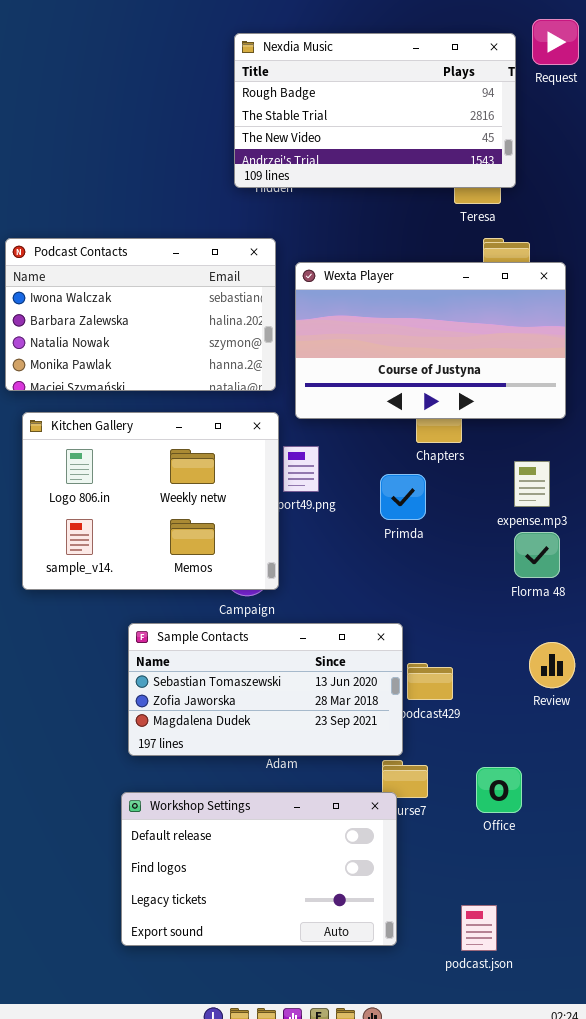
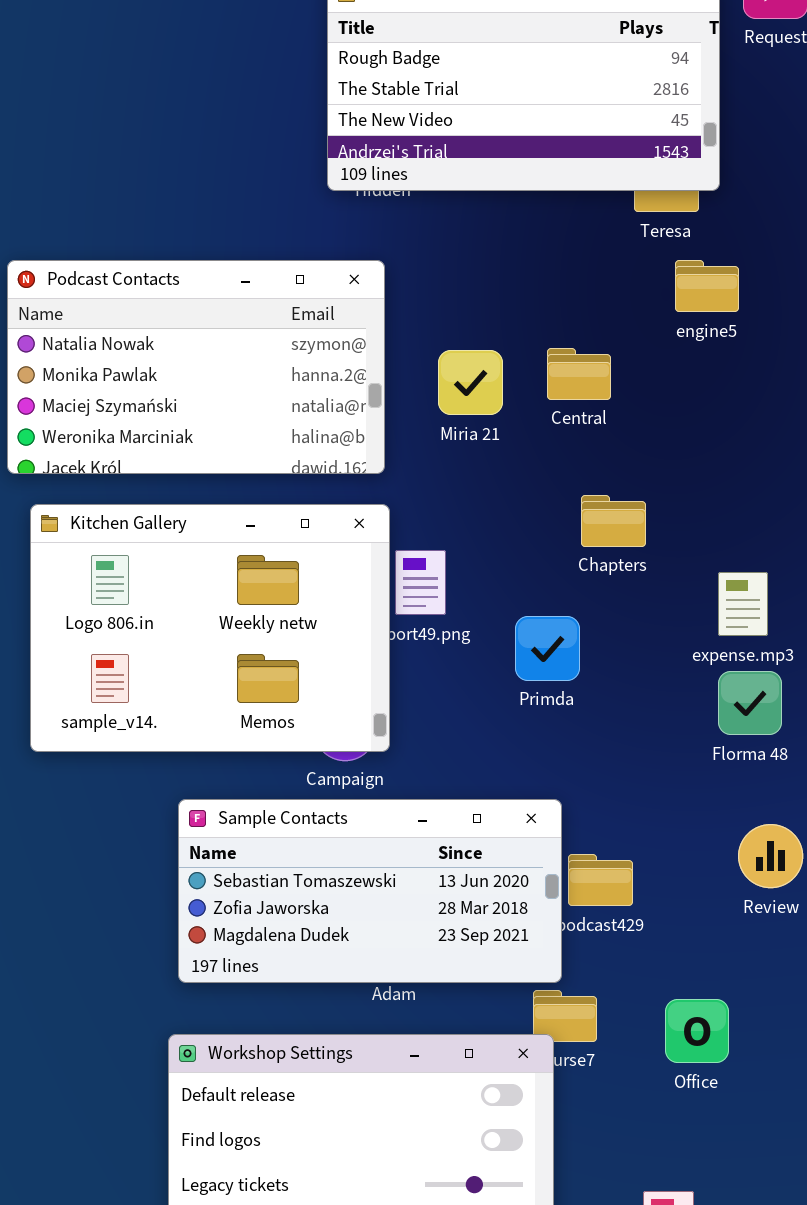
Podcast Contacts: [5,238,276,391] -> [7,260,385,474], scrolled down 2 rows
Wexta Player: [295,262,566,419] -> none, closed
Primda: [380,474,426,520] -> [515,616,580,681], moved

